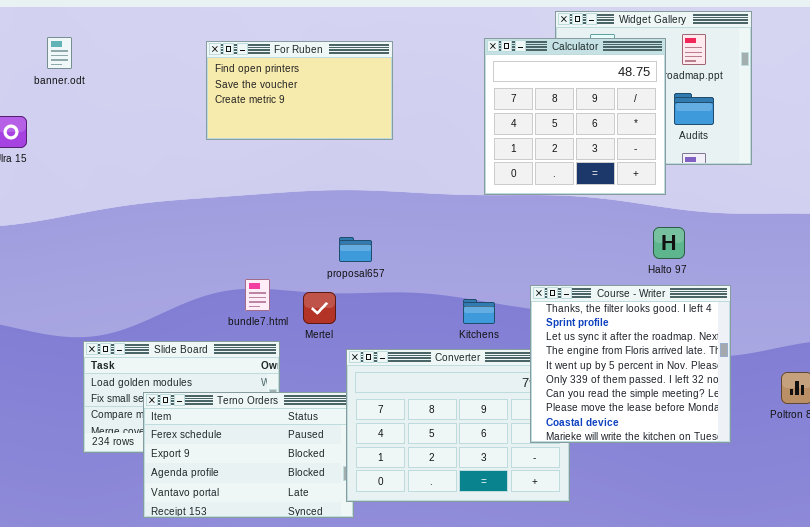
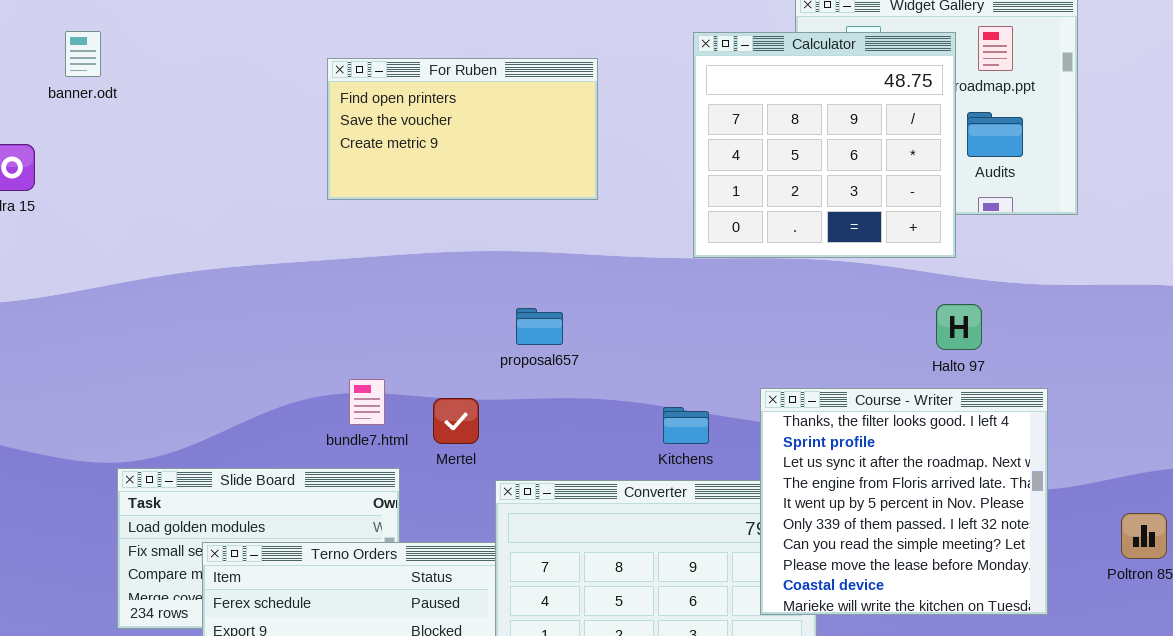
For Ruben: [206,41,393,140] -> [327,58,598,200], moved
proposal657: [339,237,372,262] -> [516,308,563,345], moved

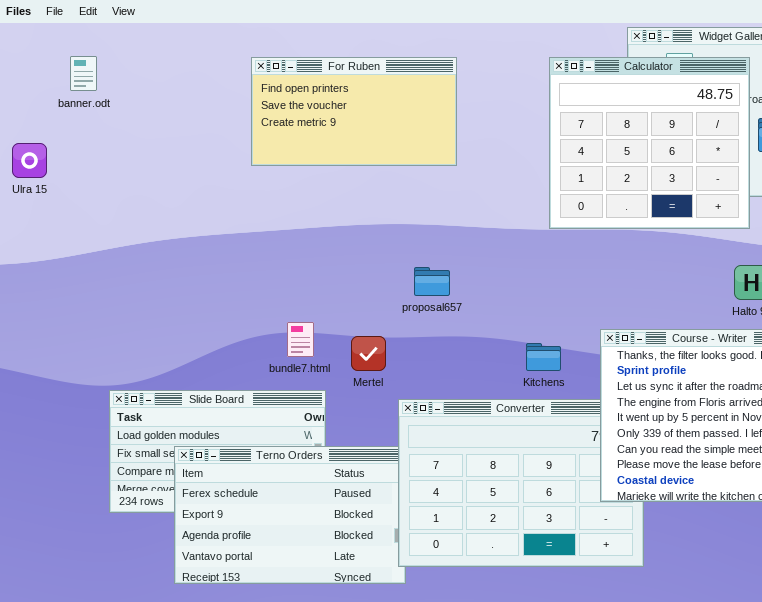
For Ruben: [327,58,598,200] -> [251,57,457,166], moved

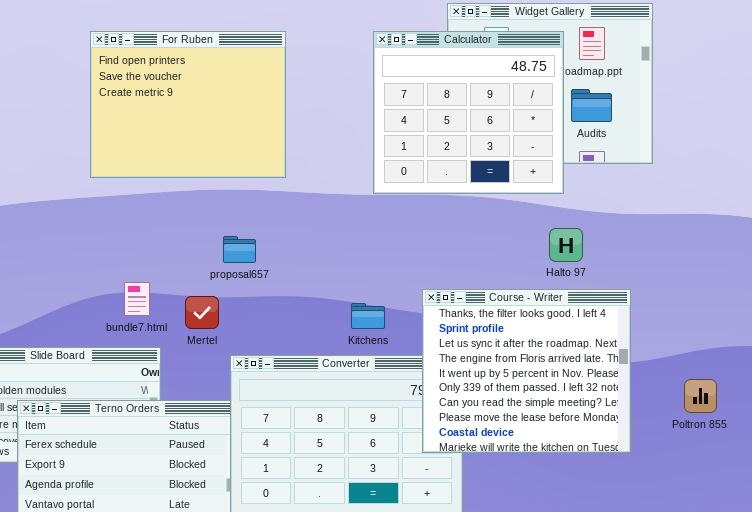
For Ruben: [251,57,457,166] -> [90,31,286,178], resized
proposal657: [414,267,450,296] -> [223,236,256,263], moved

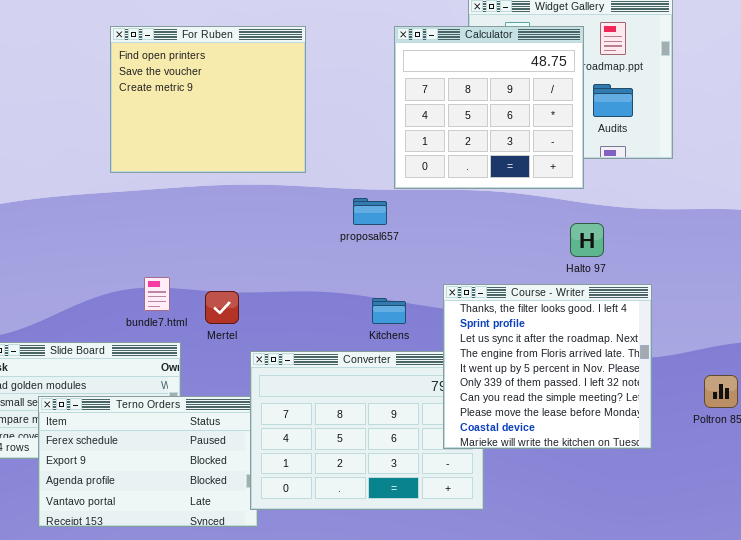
proposal657: [223,236,256,263] -> [353,198,387,225], moved

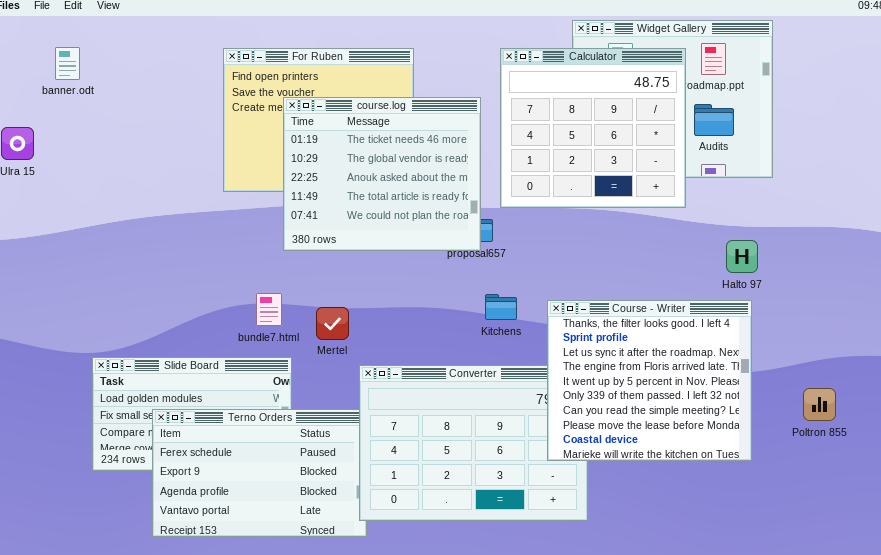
course.log: none -> [283,97,481,251], opened
Halto 97: [570,223,604,257] -> [726,240,758,273], moved
Kitchens: [372,298,406,324] -> [485,294,517,320], moved

